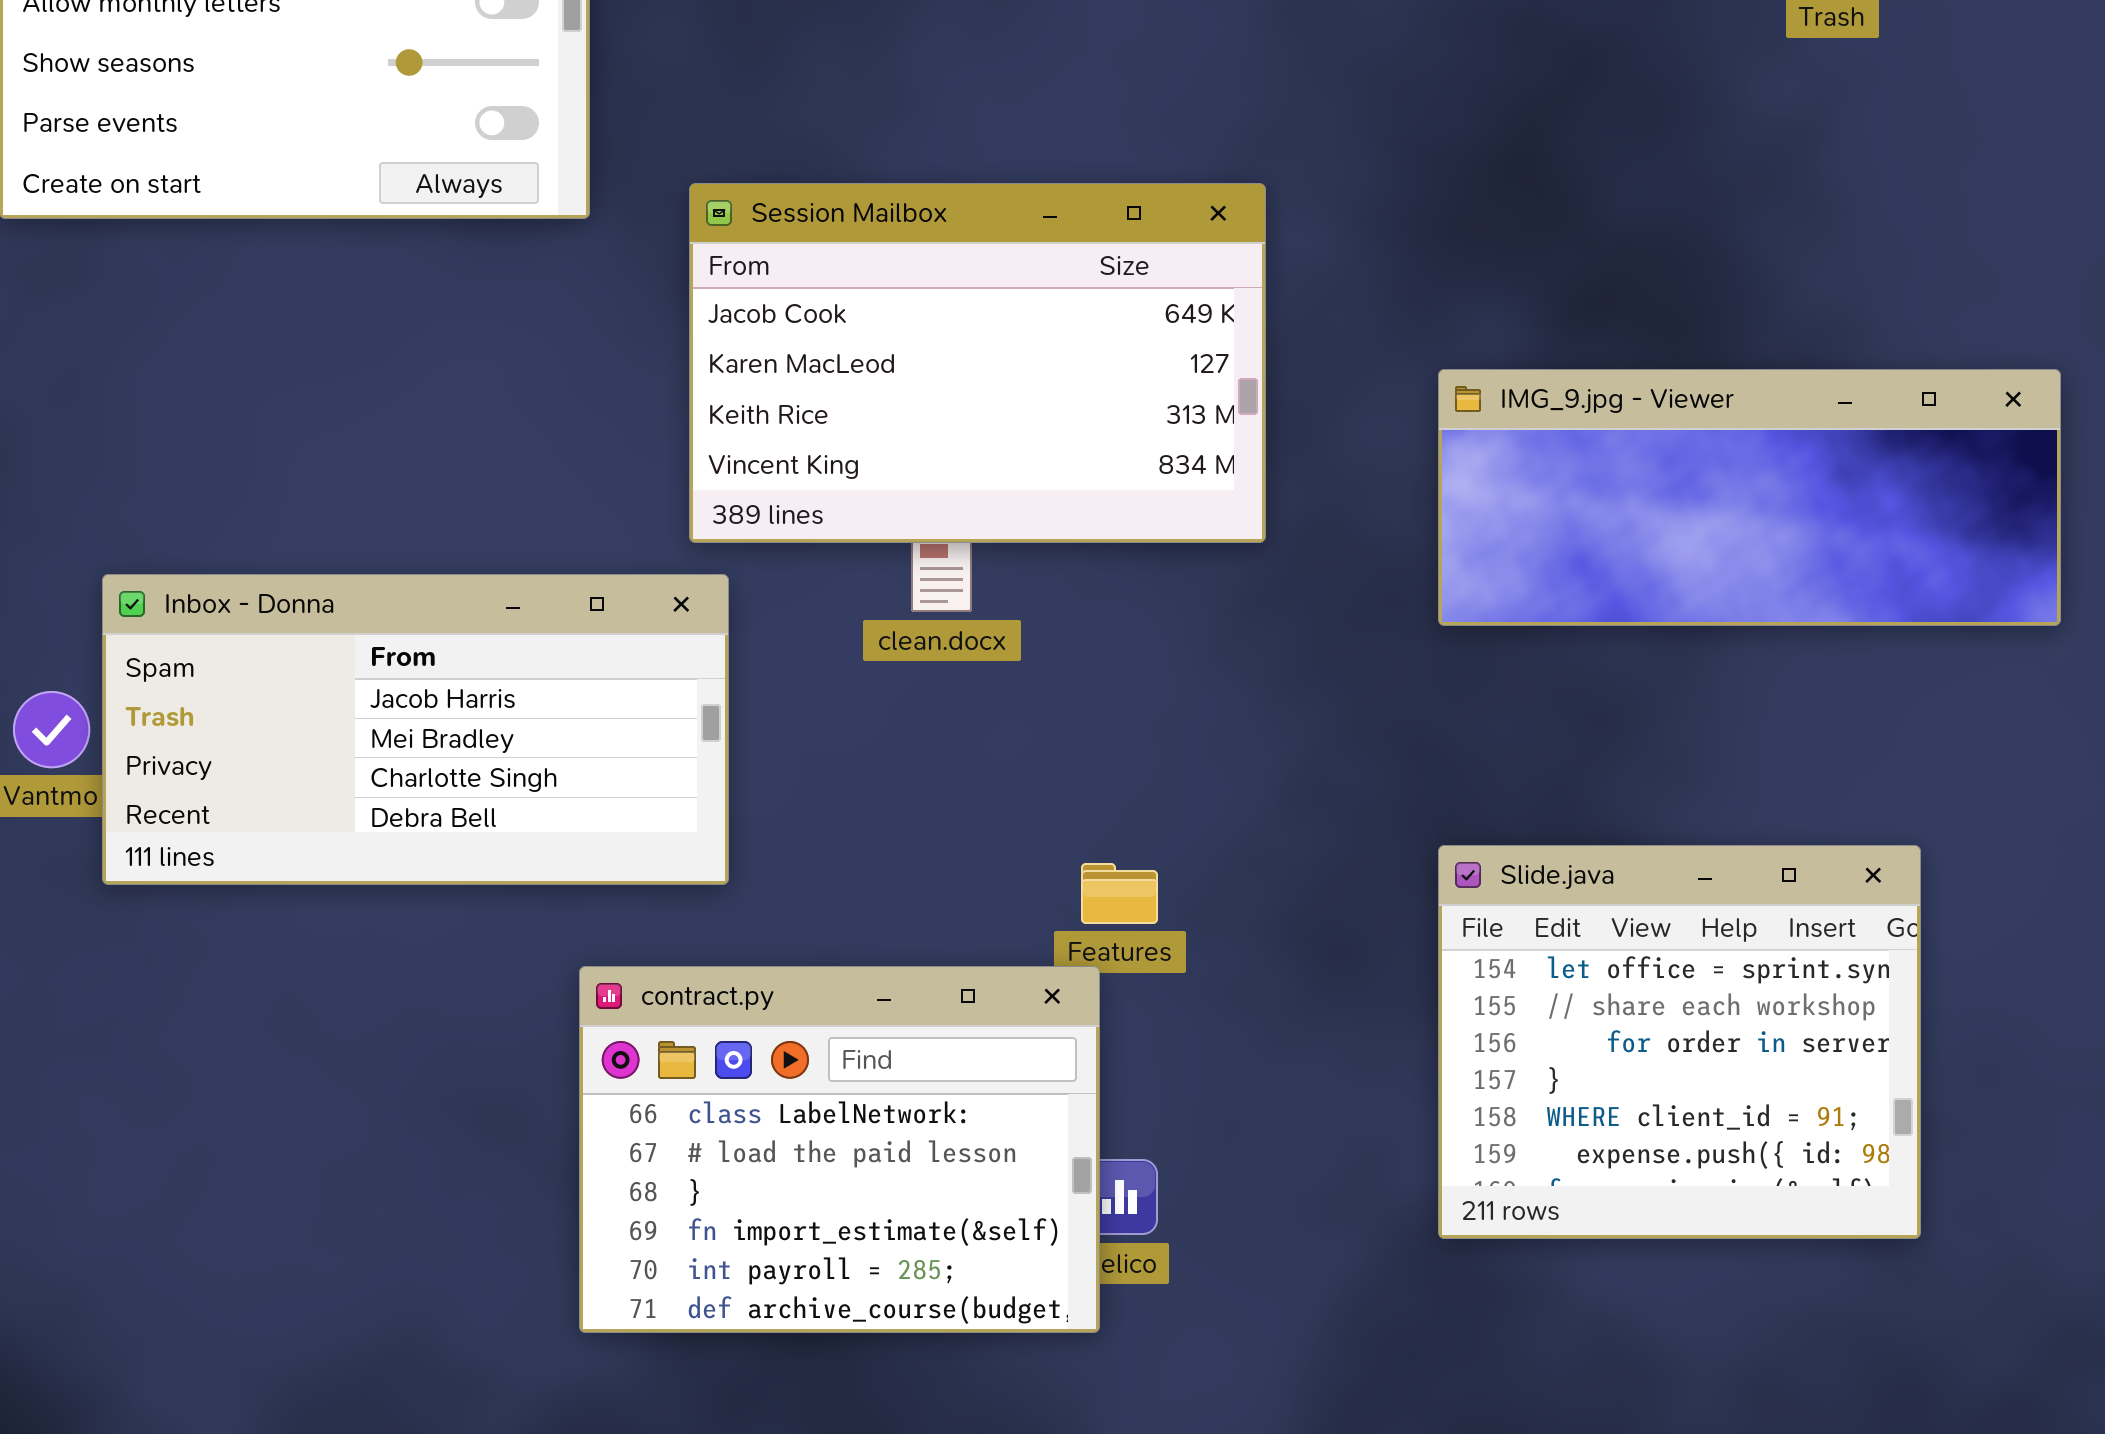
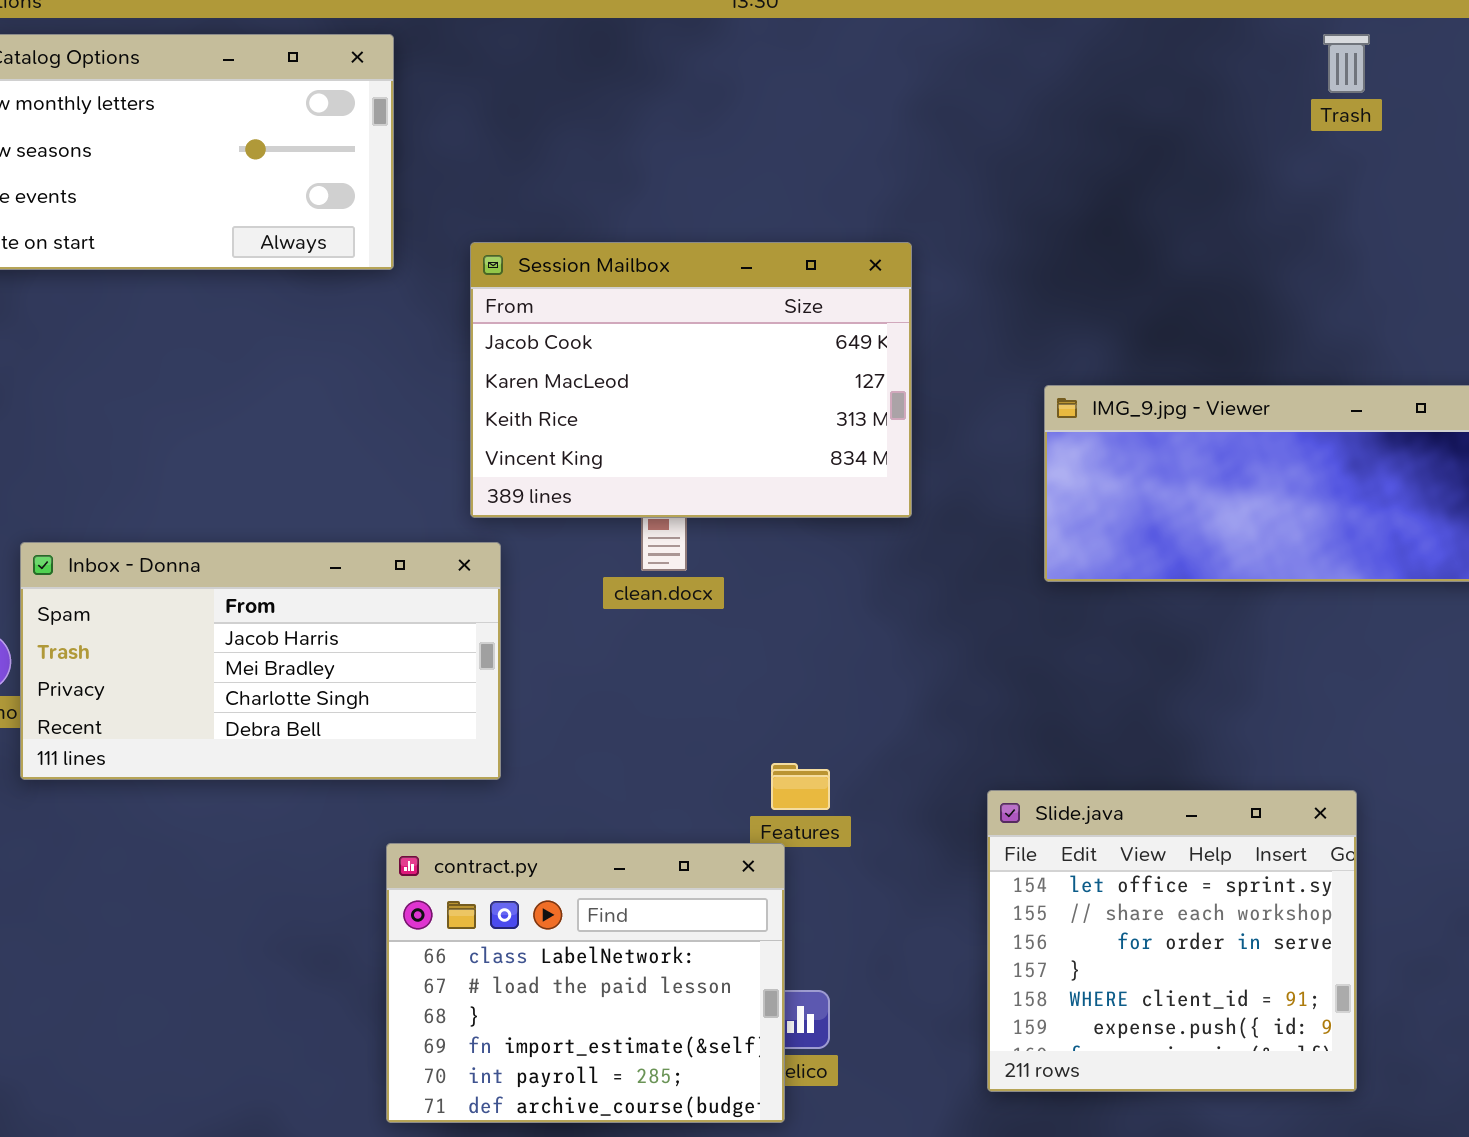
Slide.java: [1438,845,1921,1239] -> [987,790,1357,1092], moved

